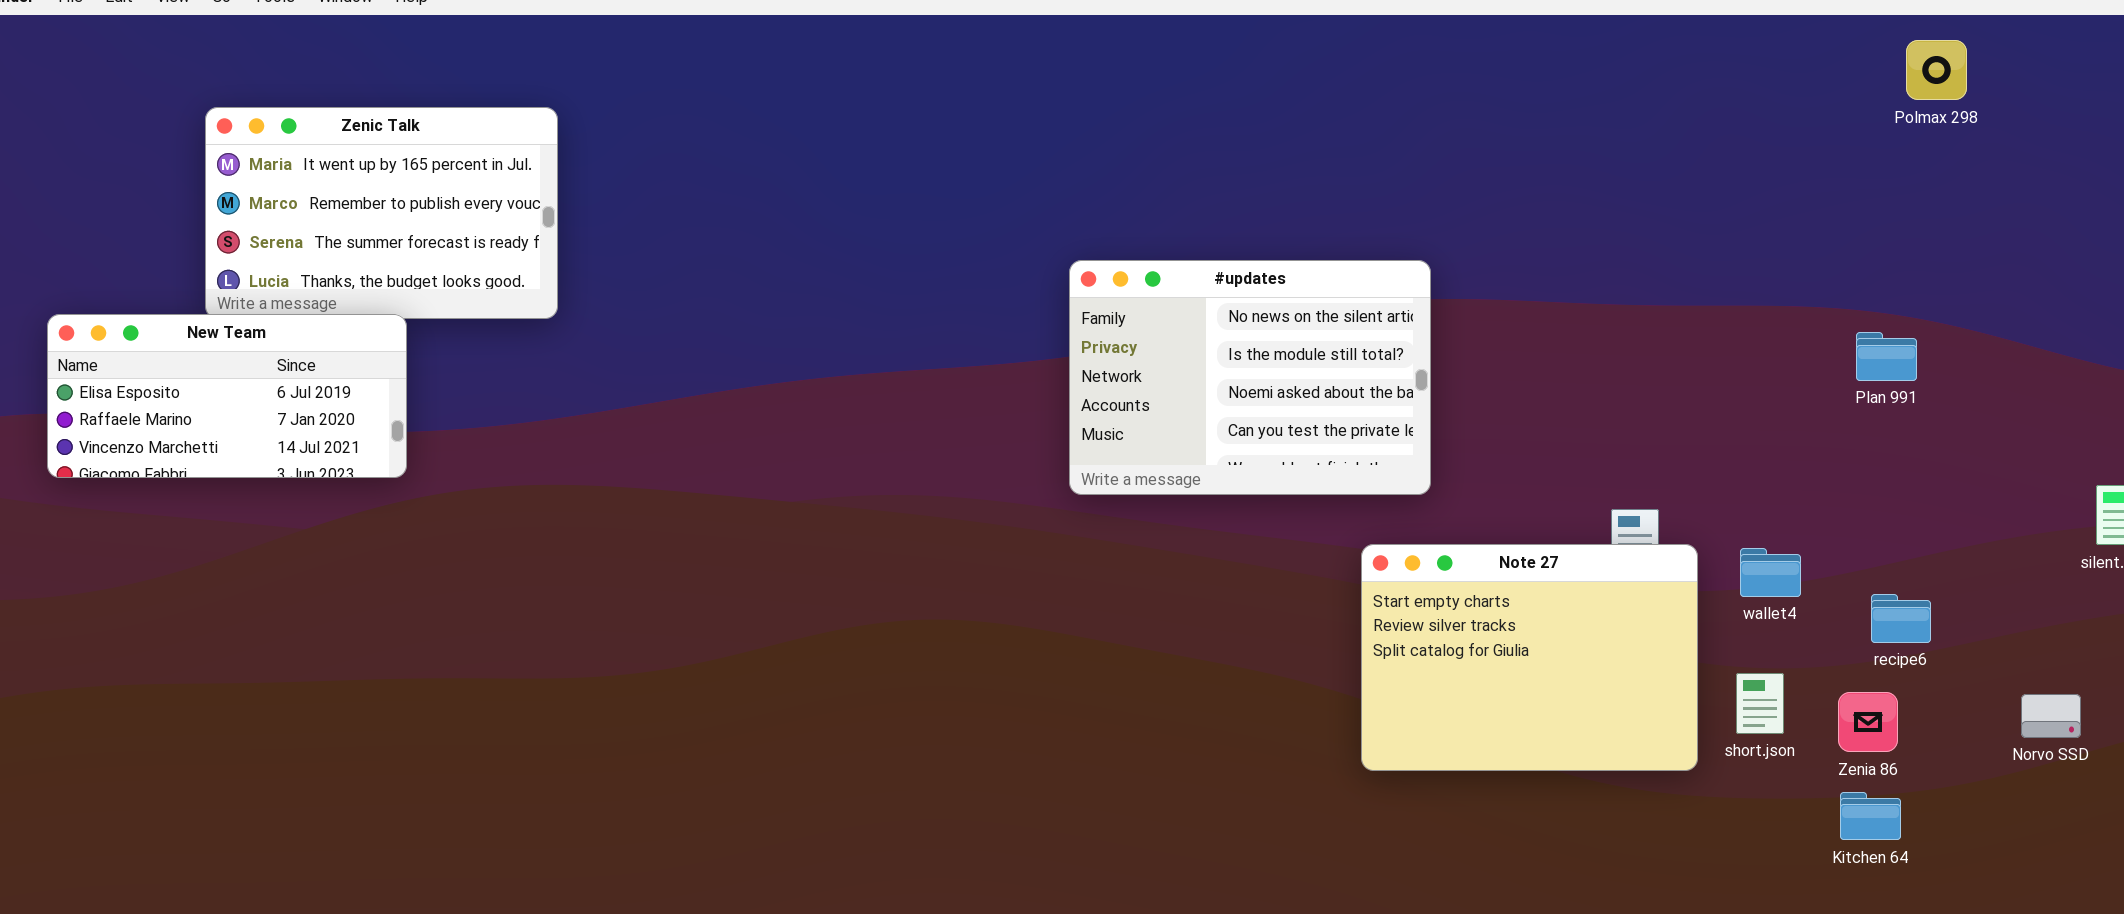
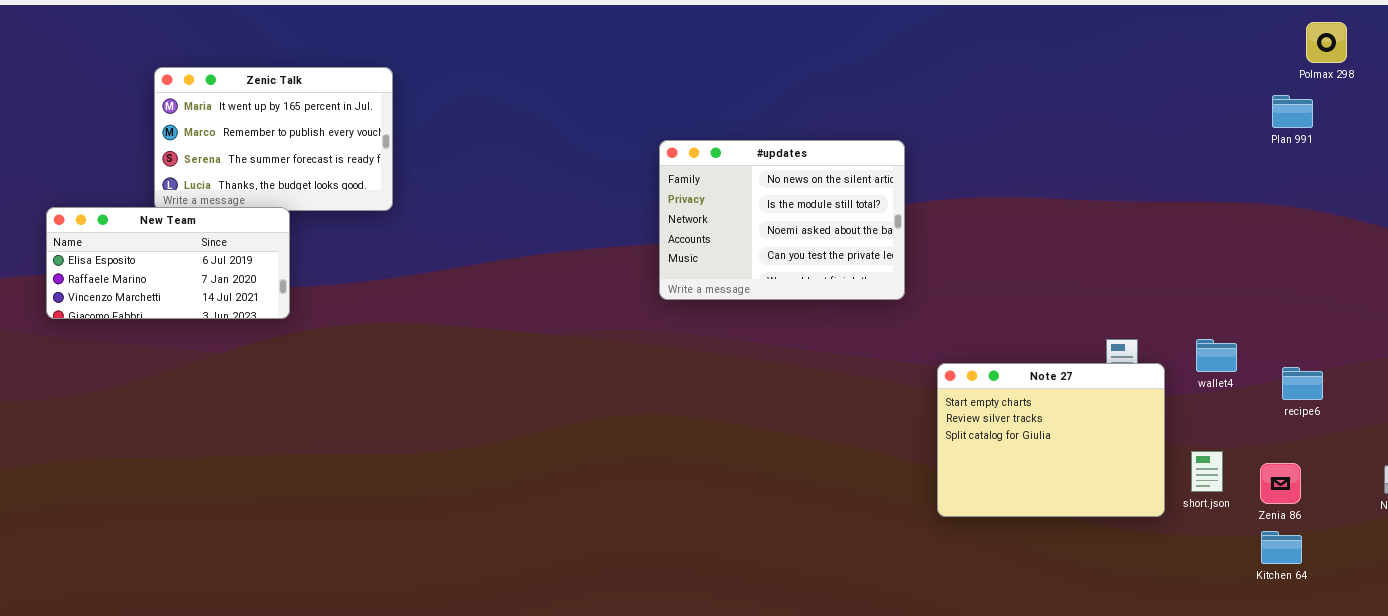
#updates: [1069,260,1431,495] -> [659,140,905,300], moved
Plan 991: [1856,332,1917,381] -> [1272,95,1313,128], moved
wallet4: [1740,548,1801,597] -> [1196,339,1237,372], moved
recipe6: [1871,594,1931,643] -> [1282,367,1323,400], moved

